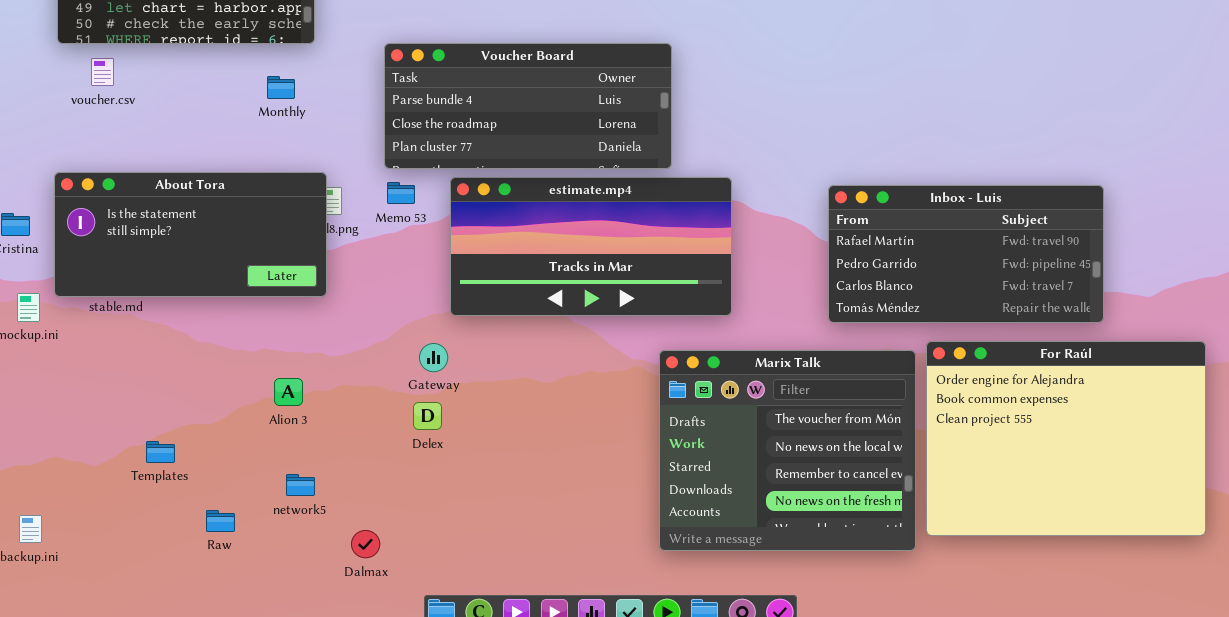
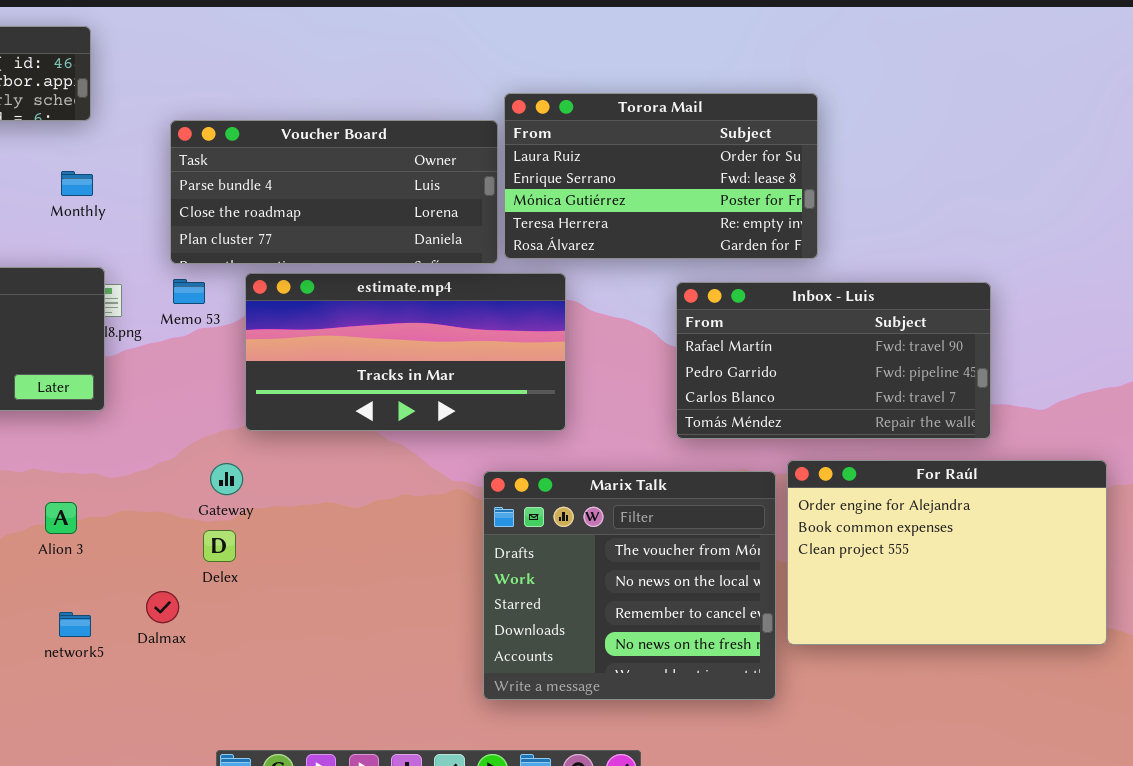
Torora Mail: none -> [504,93,818,259], opened
Monthly: [267,76,295,99] -> [61,171,93,196], moved
For Raúl: [926,341,1206,536] -> [787,460,1107,645], resized
Dalmax: [351,530,380,558] -> [146,591,179,623], moved

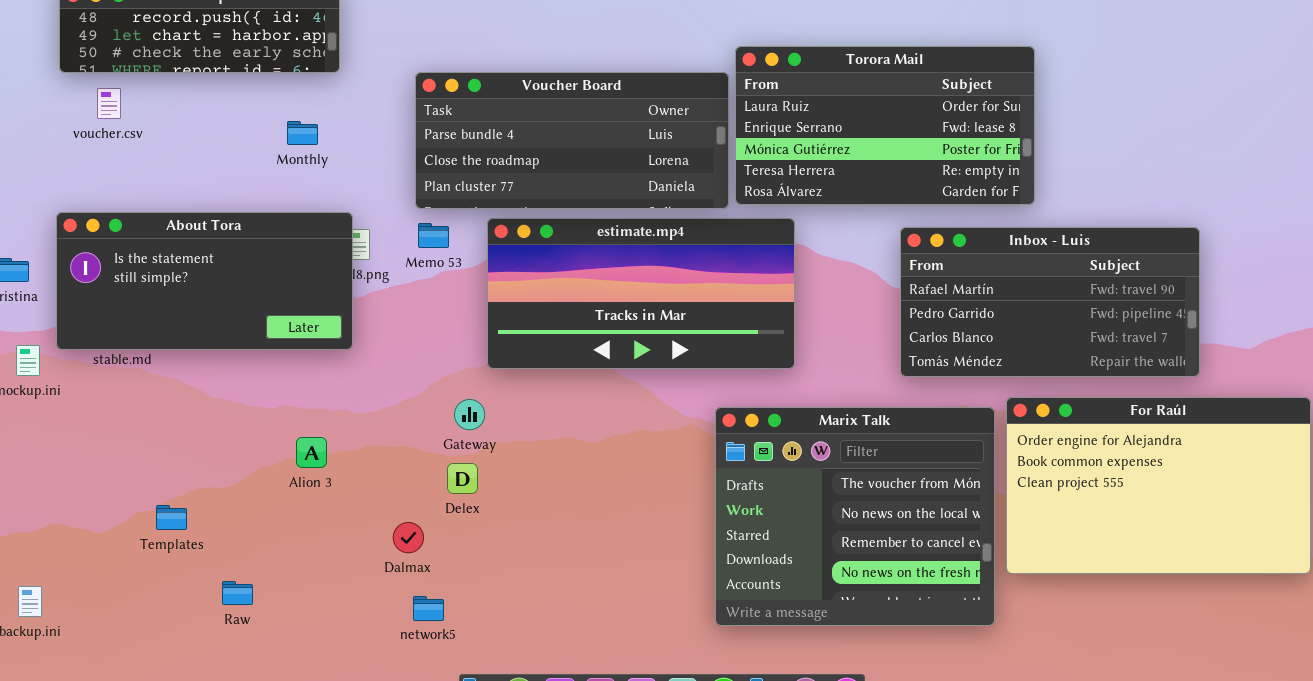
Monthly: [61,171,93,196] -> [287,121,318,145], moved
network5: [59,612,91,637] -> [413,596,444,621], moved

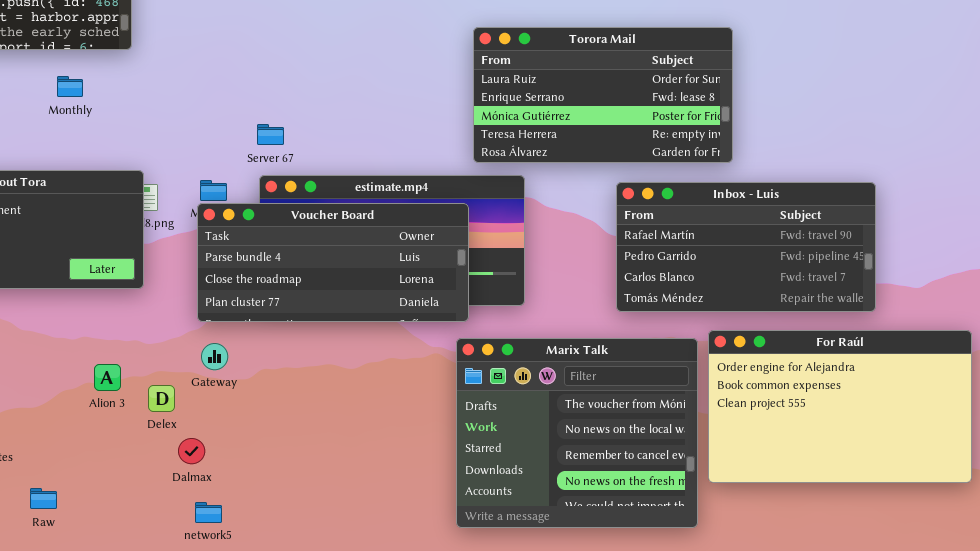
Voucher Board: [415,72,729,209] -> [197,203,469,322], moved
Monthly: [287,121,318,145] -> [57,76,83,97], moved
Gateway: [454,399,485,430] -> [201,343,228,370], moved
Delex: [447,463,478,494] -> [148,385,175,412], moved

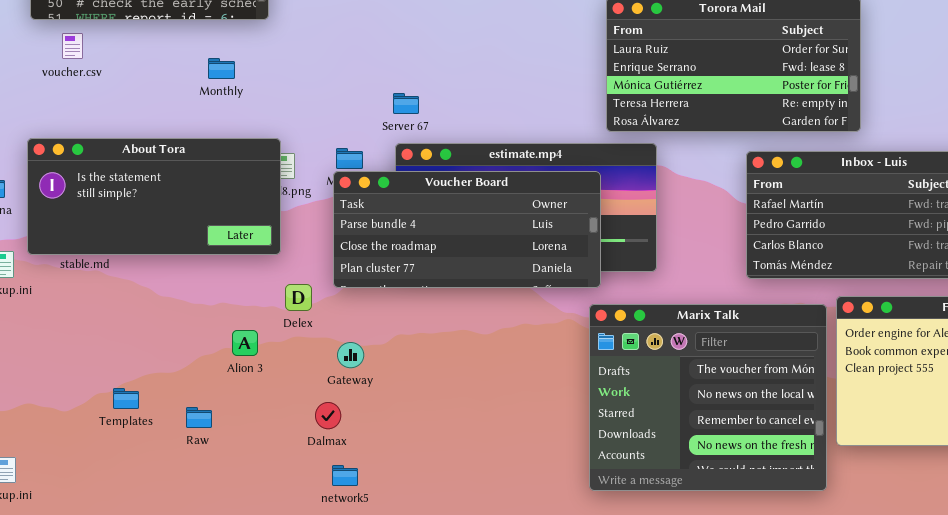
Monthly: [57,76,83,97] -> [208,58,235,79], moved
Gateway: [201,343,228,370] -> [337,342,364,368], moved
Delex: [148,385,175,412] -> [285,284,312,311], moved
Raw: [30,488,57,509] -> [186,407,212,428], moved

